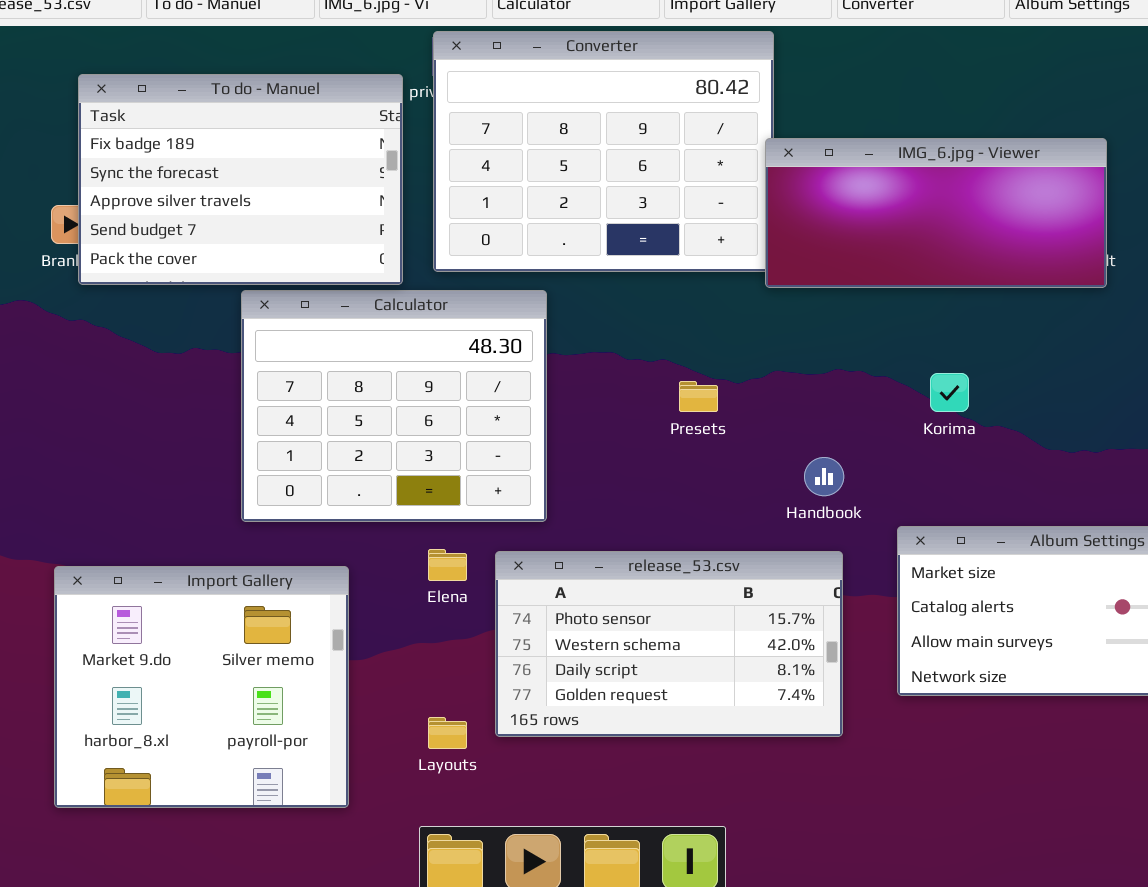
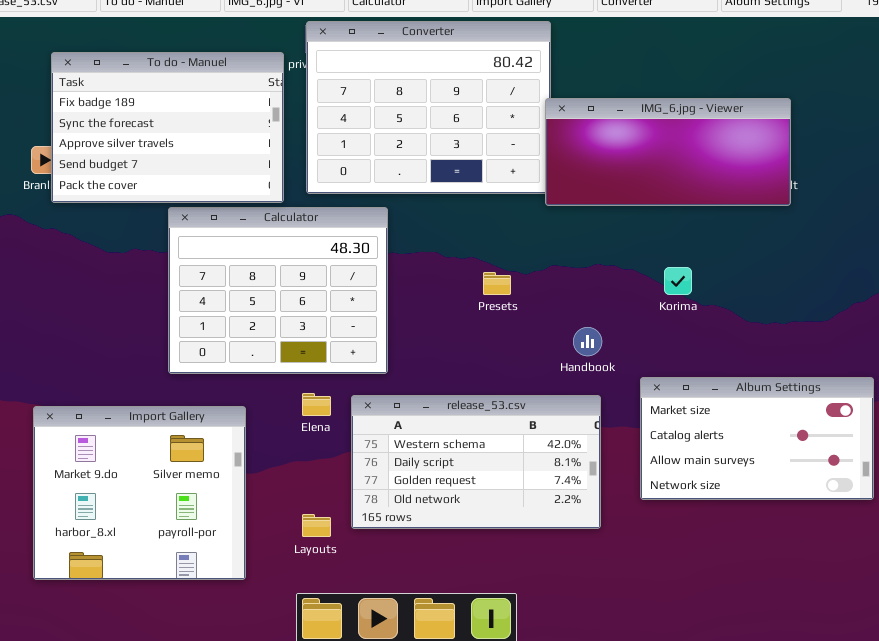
release_53.csv: [495,551,843,737] -> [351,395,601,529], scrolled down 1 row

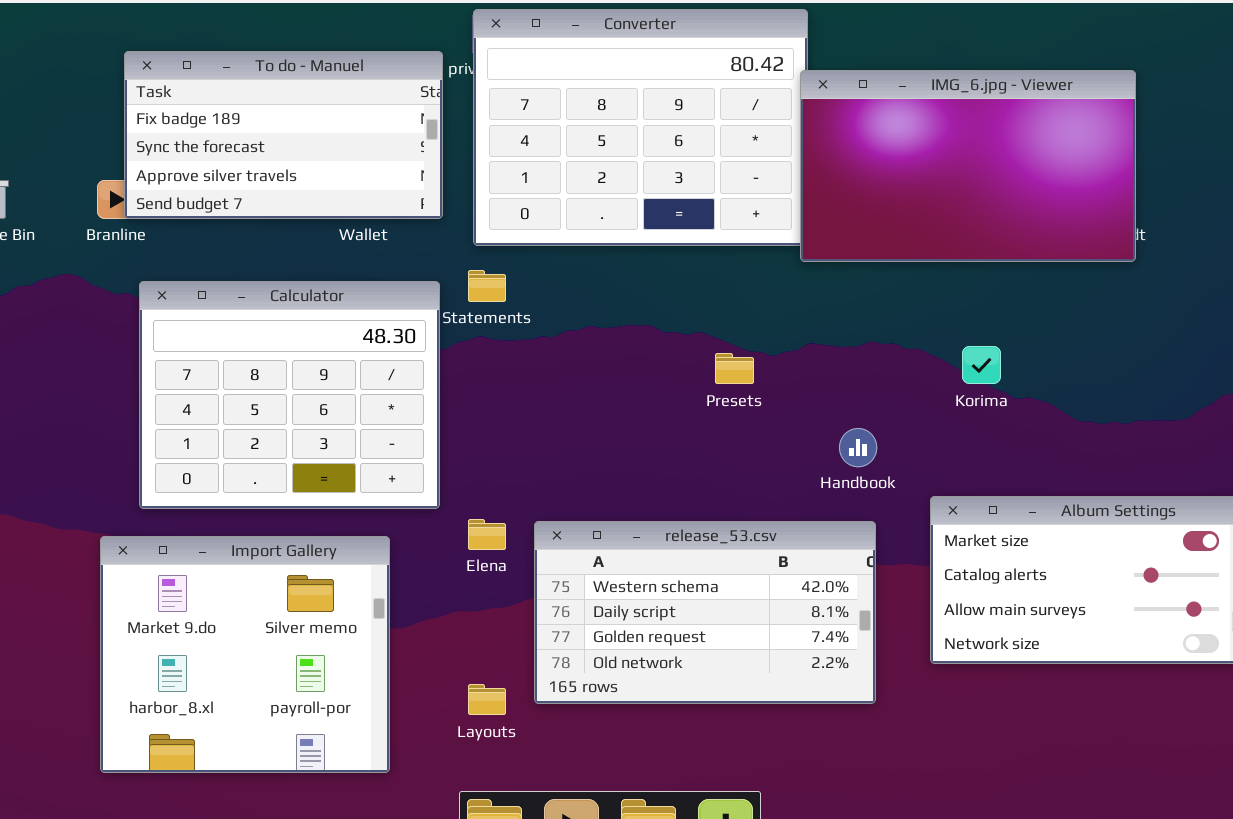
To do - Manuel: [51,52,284,203] -> [124,51,443,219], resized
IMG_6.jpg - Viewer: [545,98,791,206] -> [800,70,1136,262], resized
Calculator: [168,207,388,374] -> [139,281,440,509], moved

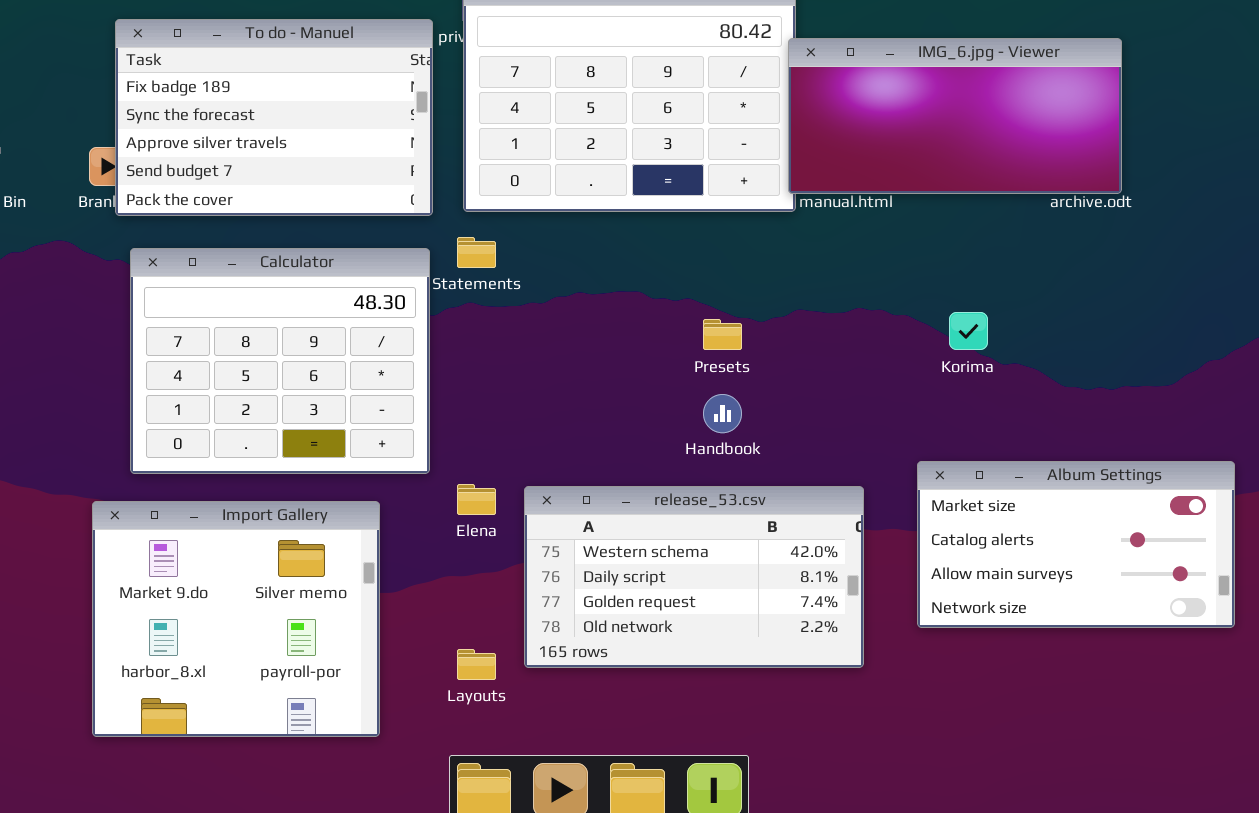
To do - Manuel: [124,51,443,219] -> [115,19,433,216], resized
IMG_6.jpg - Viewer: [800,70,1136,262] -> [788,38,1122,194], resized
Handbook: [839,428,877,467] -> [703,394,742,433], moved

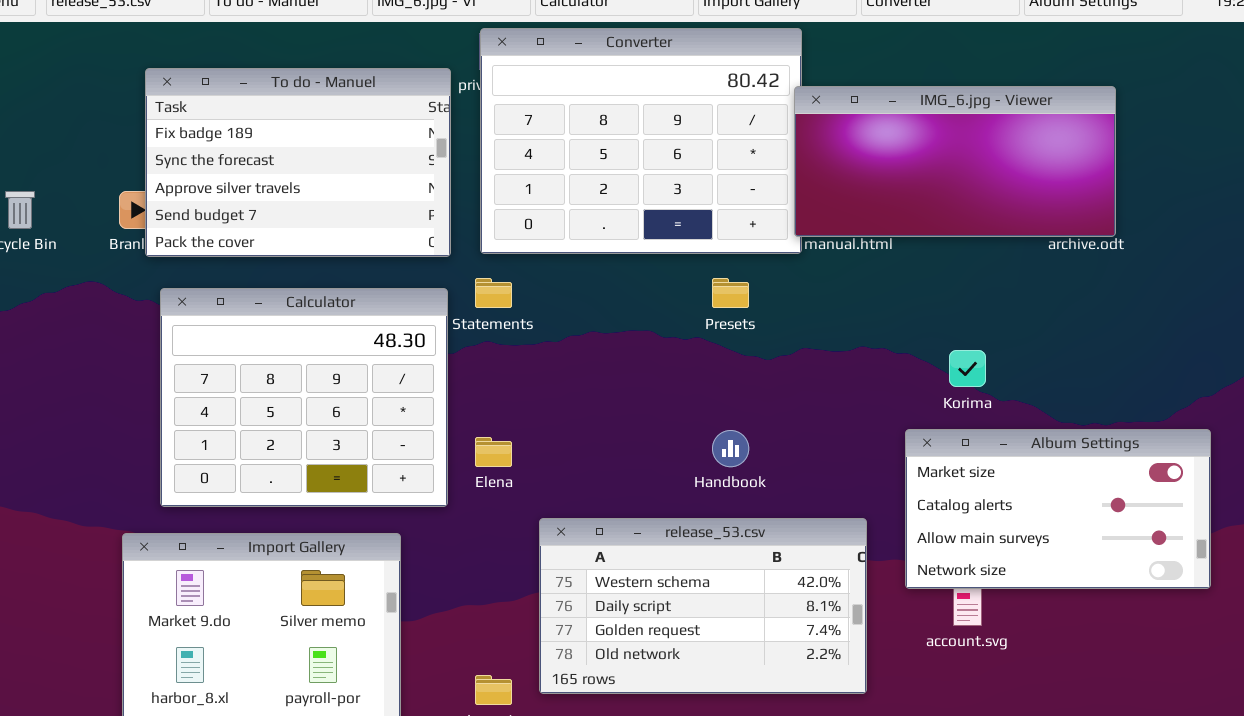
Presets: [703,319,742,350] -> [712,278,749,308], moved
Album Settings: [917,461,1235,628] -> [905,429,1211,589], moved
Elena: [457,484,496,515] -> [475,437,512,467], moved

